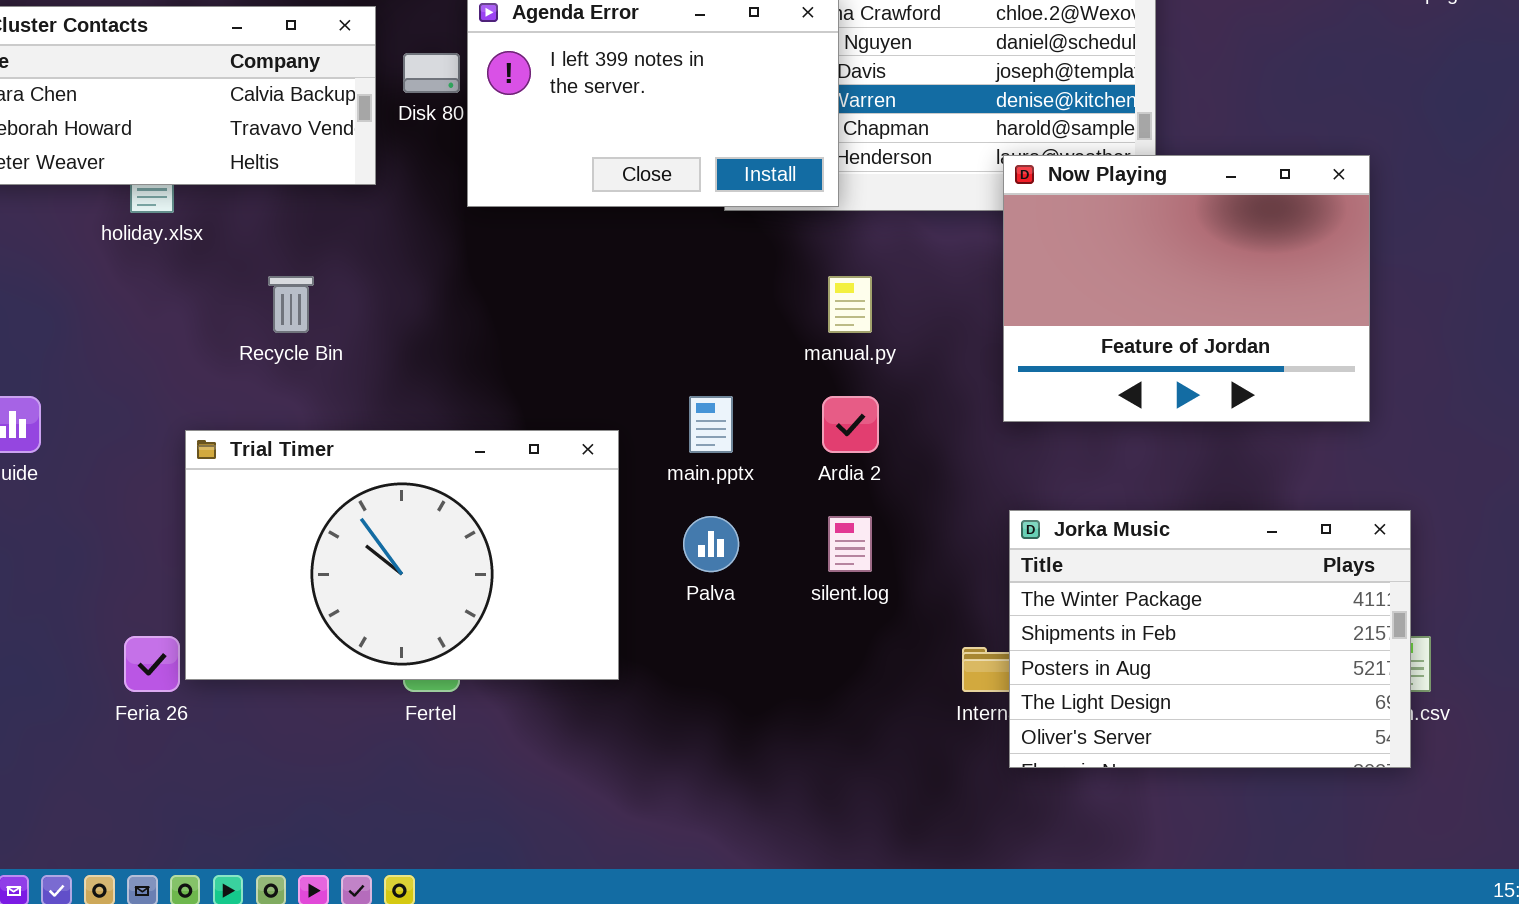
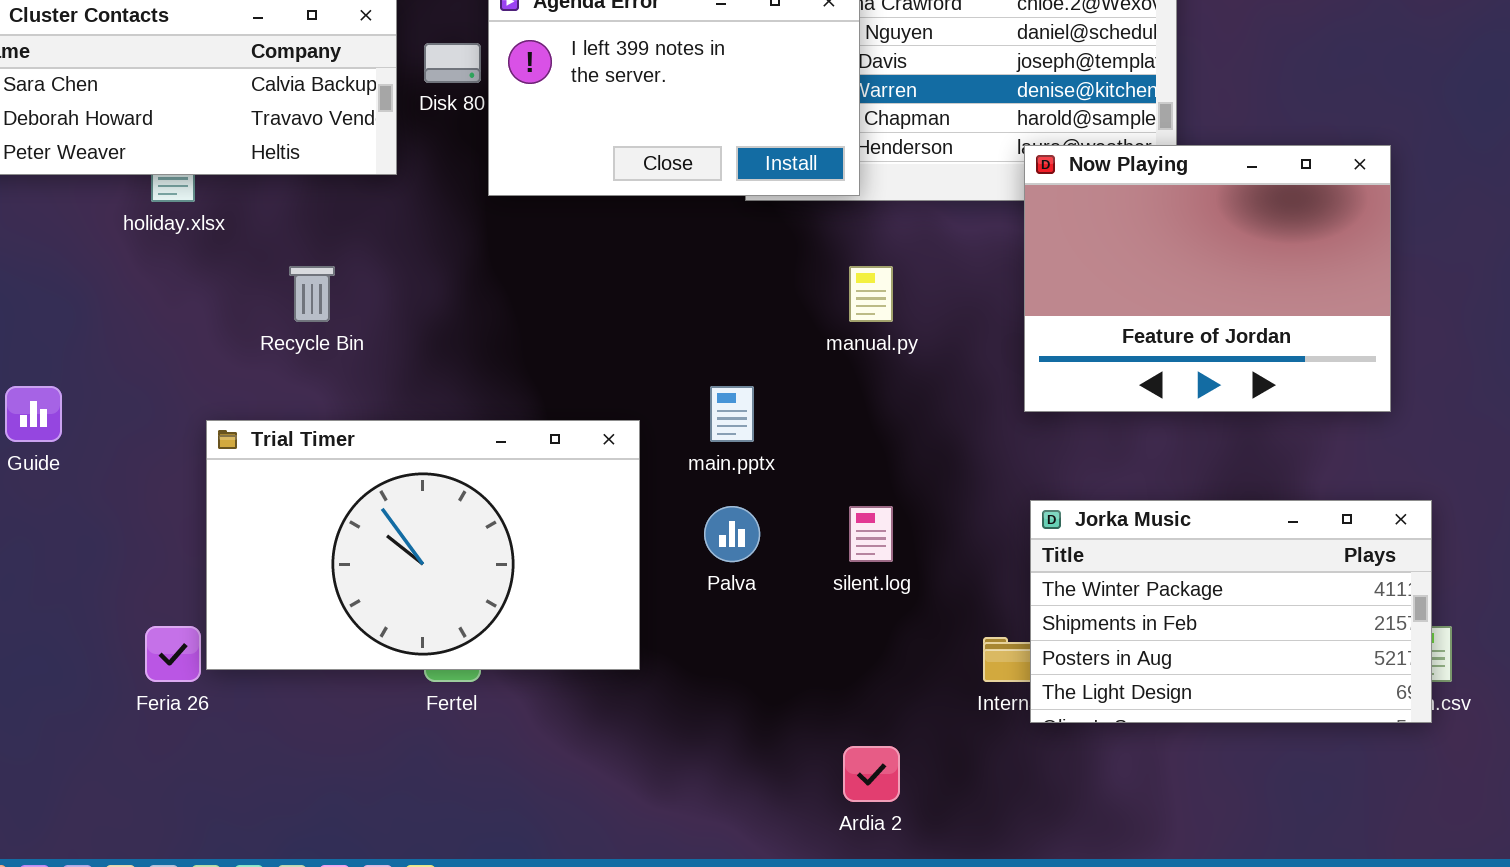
Ardia 2: [822,396,879,453] -> [843,746,900,802], moved
Jorka Music: [1009,510,1411,768] -> [1030,500,1432,723], resized

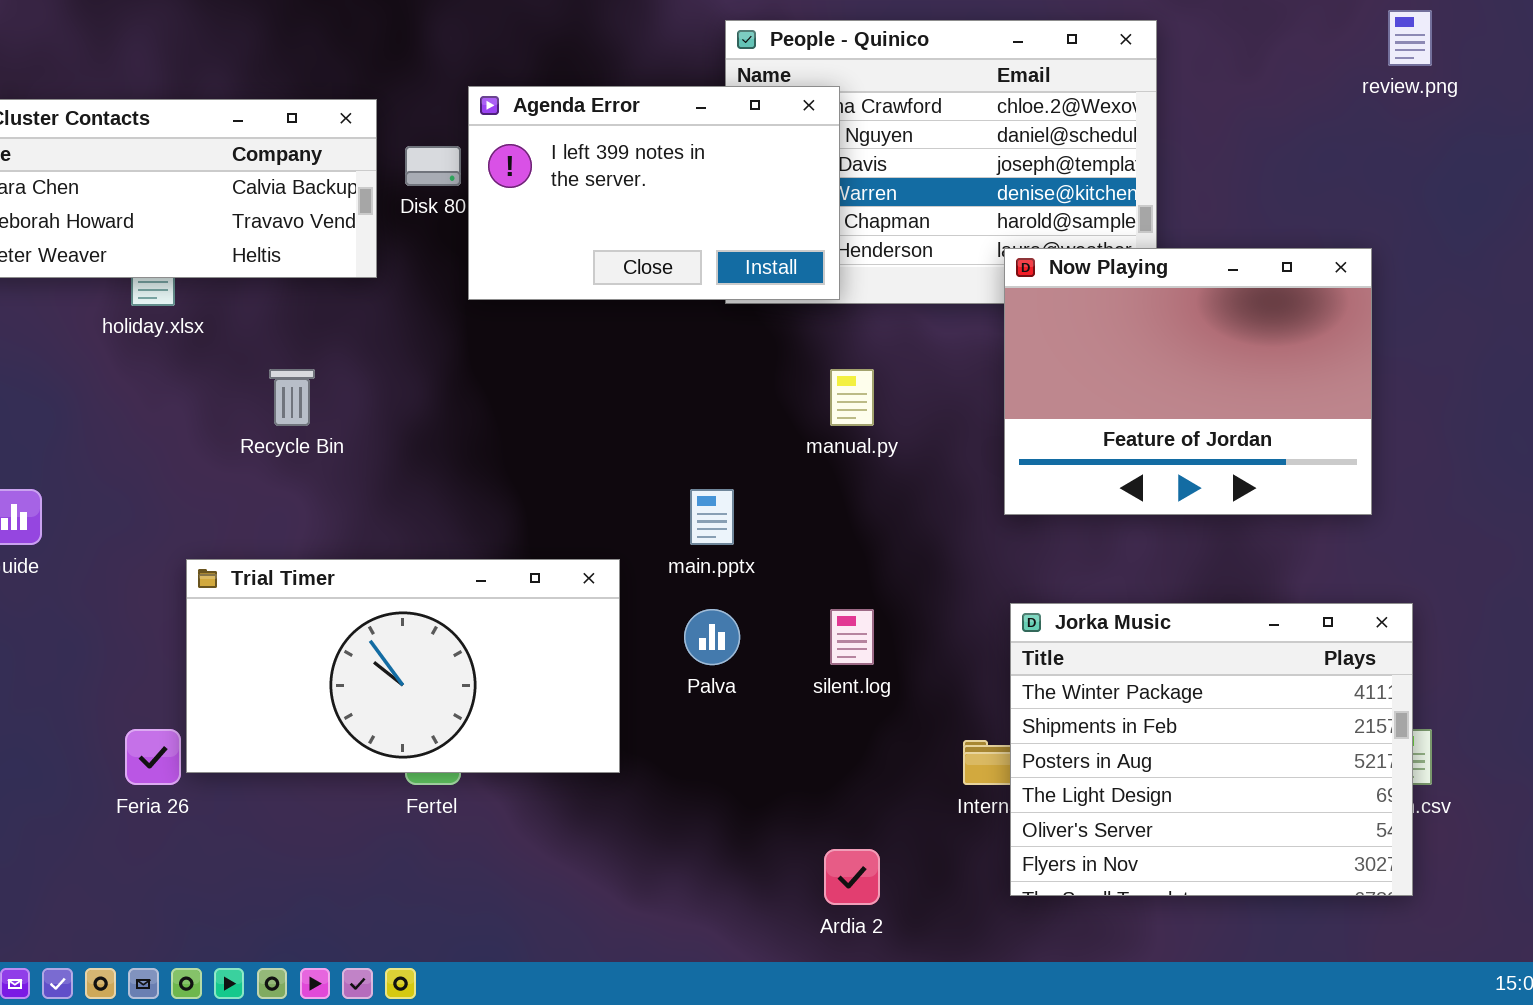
Trial Timer: [206,420,640,670] -> [186,559,620,773], resized
Jorka Music: [1030,500,1432,723] -> [1010,603,1413,896], resized

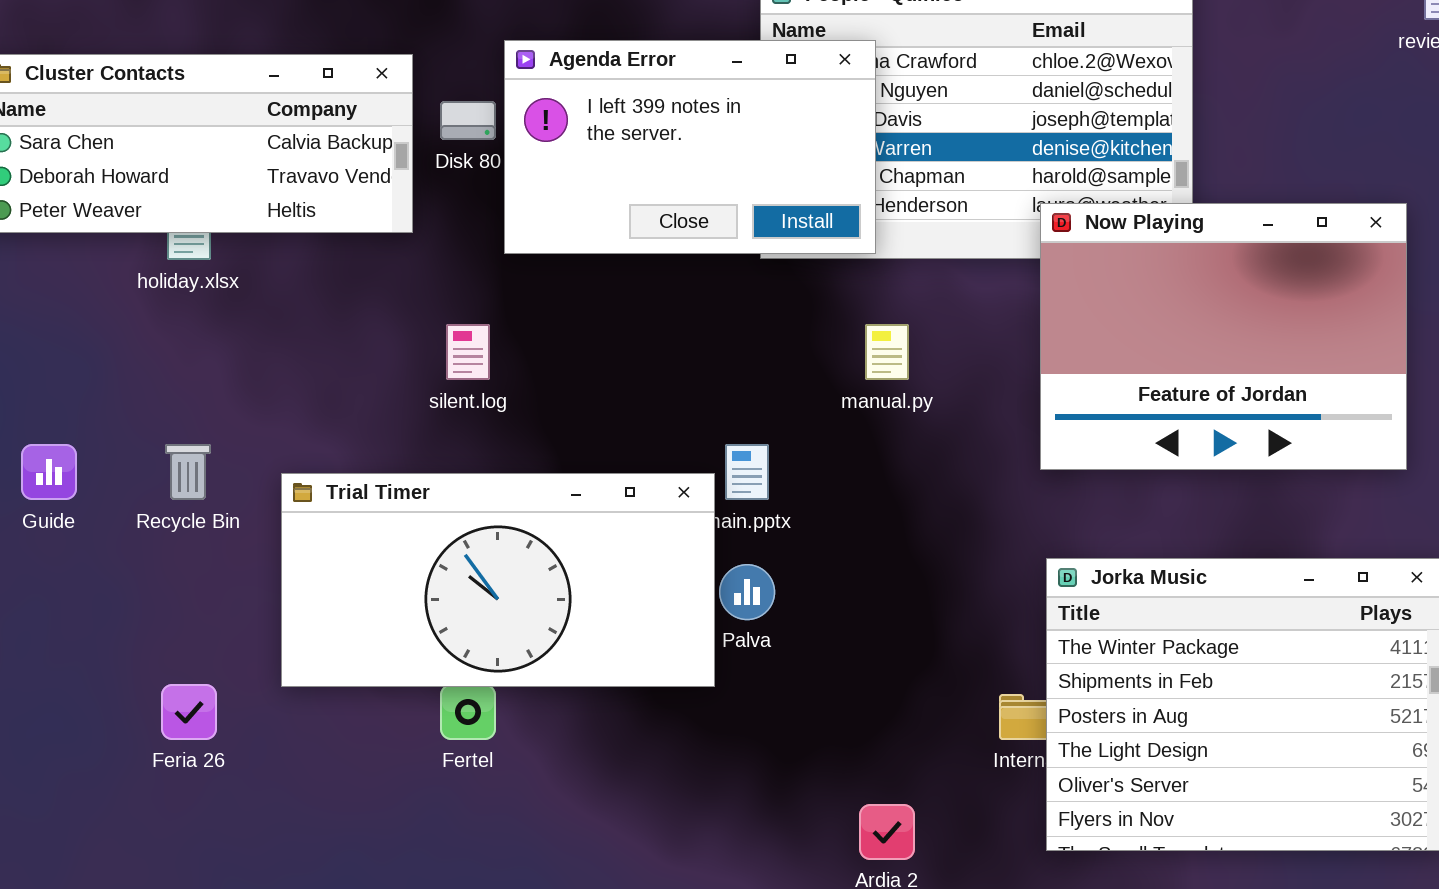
Recycle Bin: [269,369,315,426] -> [165,444,211,500], moved
Trial Timer: [186,559,620,773] -> [281,473,715,687], moved
silent.log: [830,609,874,665] -> [446,324,490,380], moved

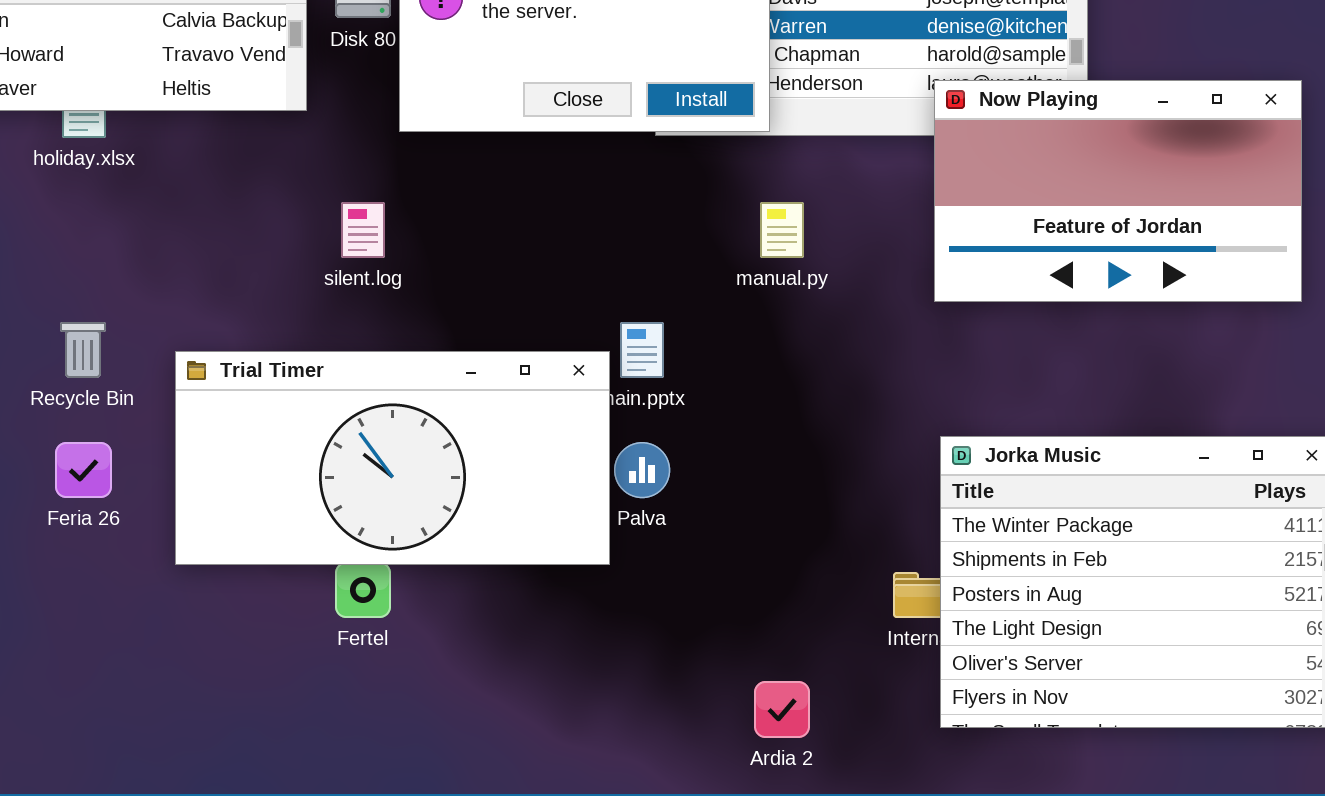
Now Playing: [1040,203,1407,470] -> [934,80,1302,302], resized
Feria 26: [161,684,217,740] -> [55,442,112,498], moved

